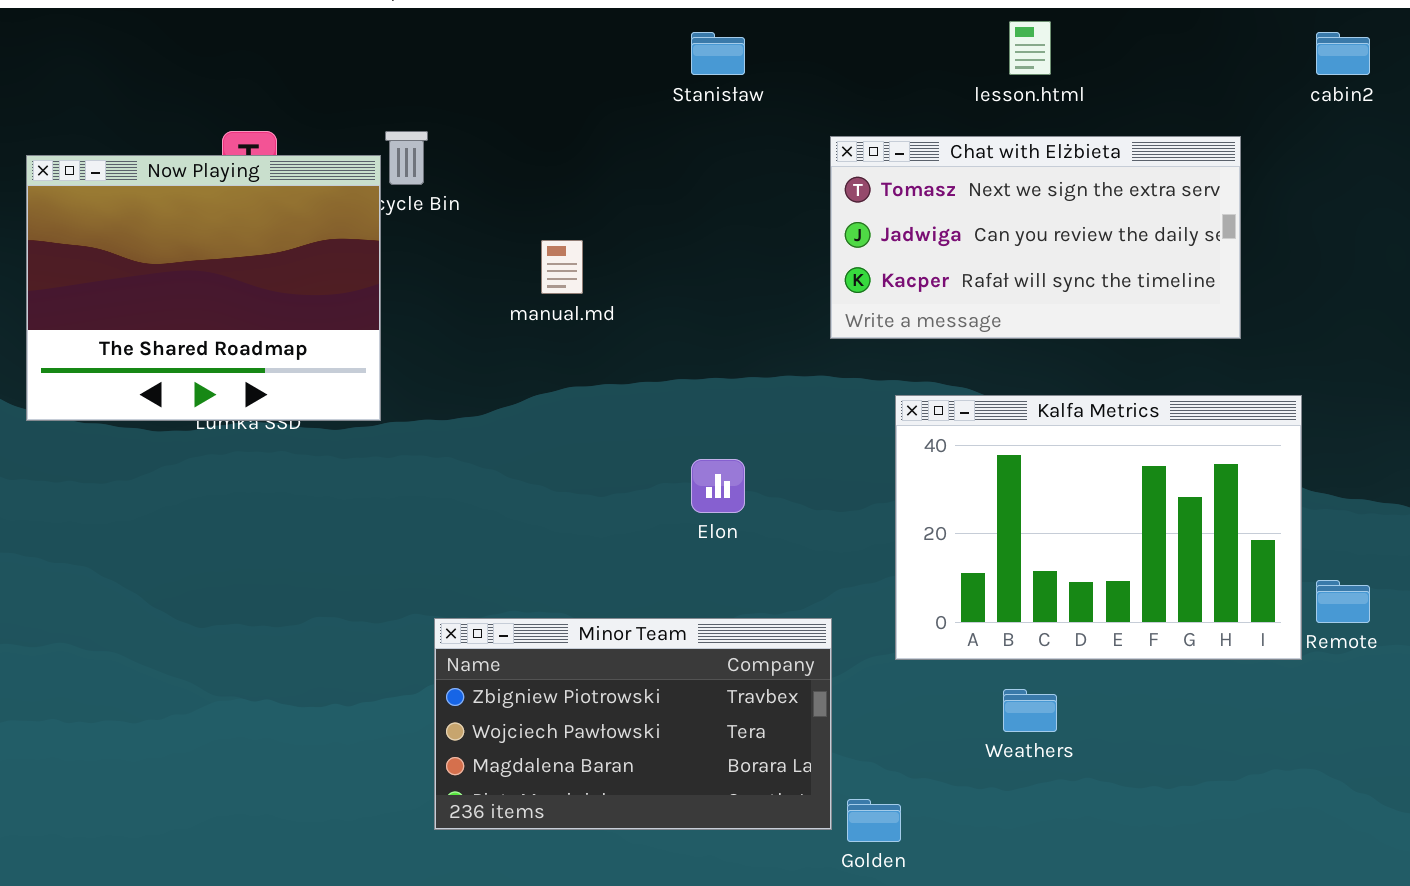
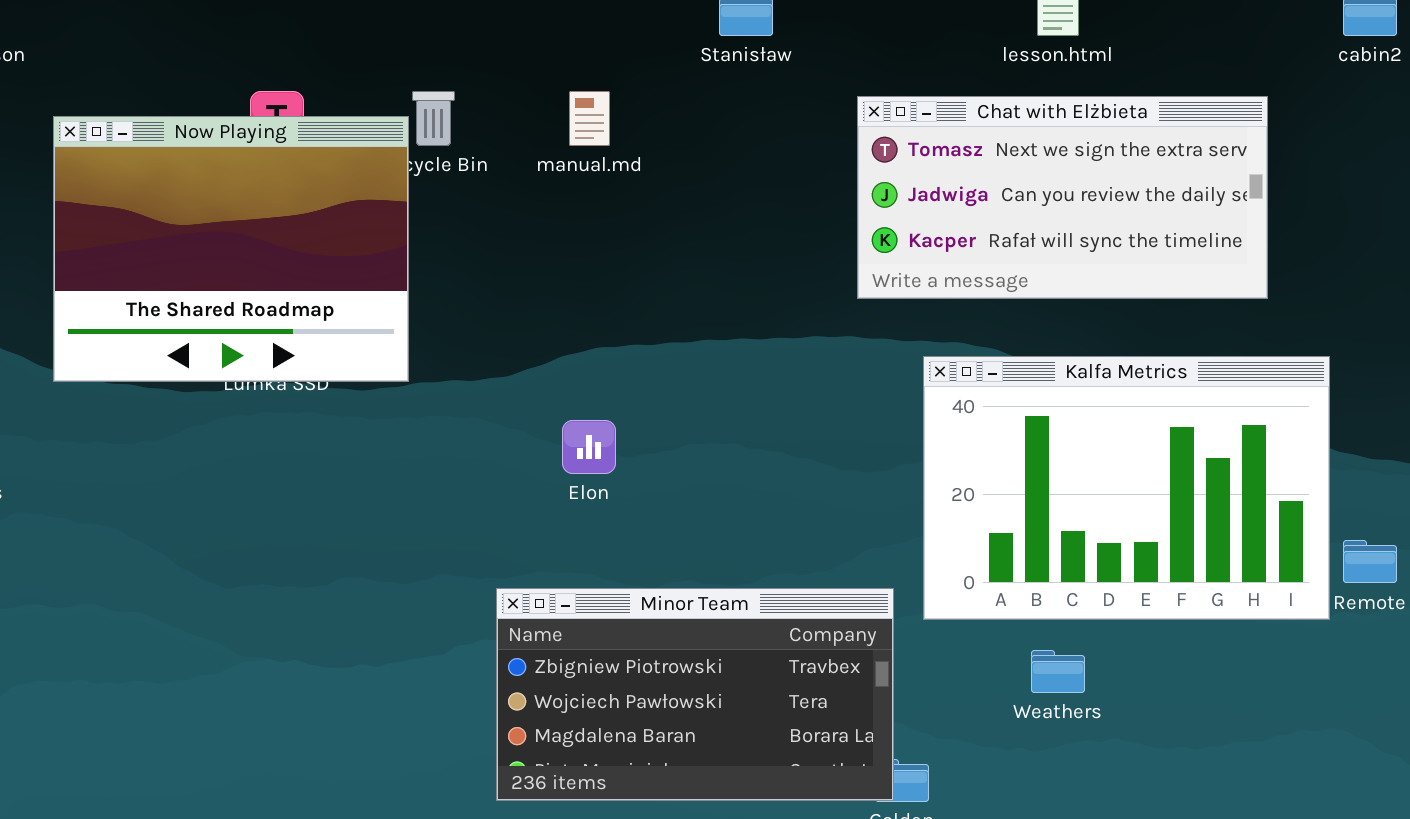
manual.md: [541,240,583,294] -> [569,91,610,146], moved
Elon: [691,459,745,513] -> [562,420,616,474], moved
Minor Team: [434,618,832,830] -> [496,588,894,801], moved

